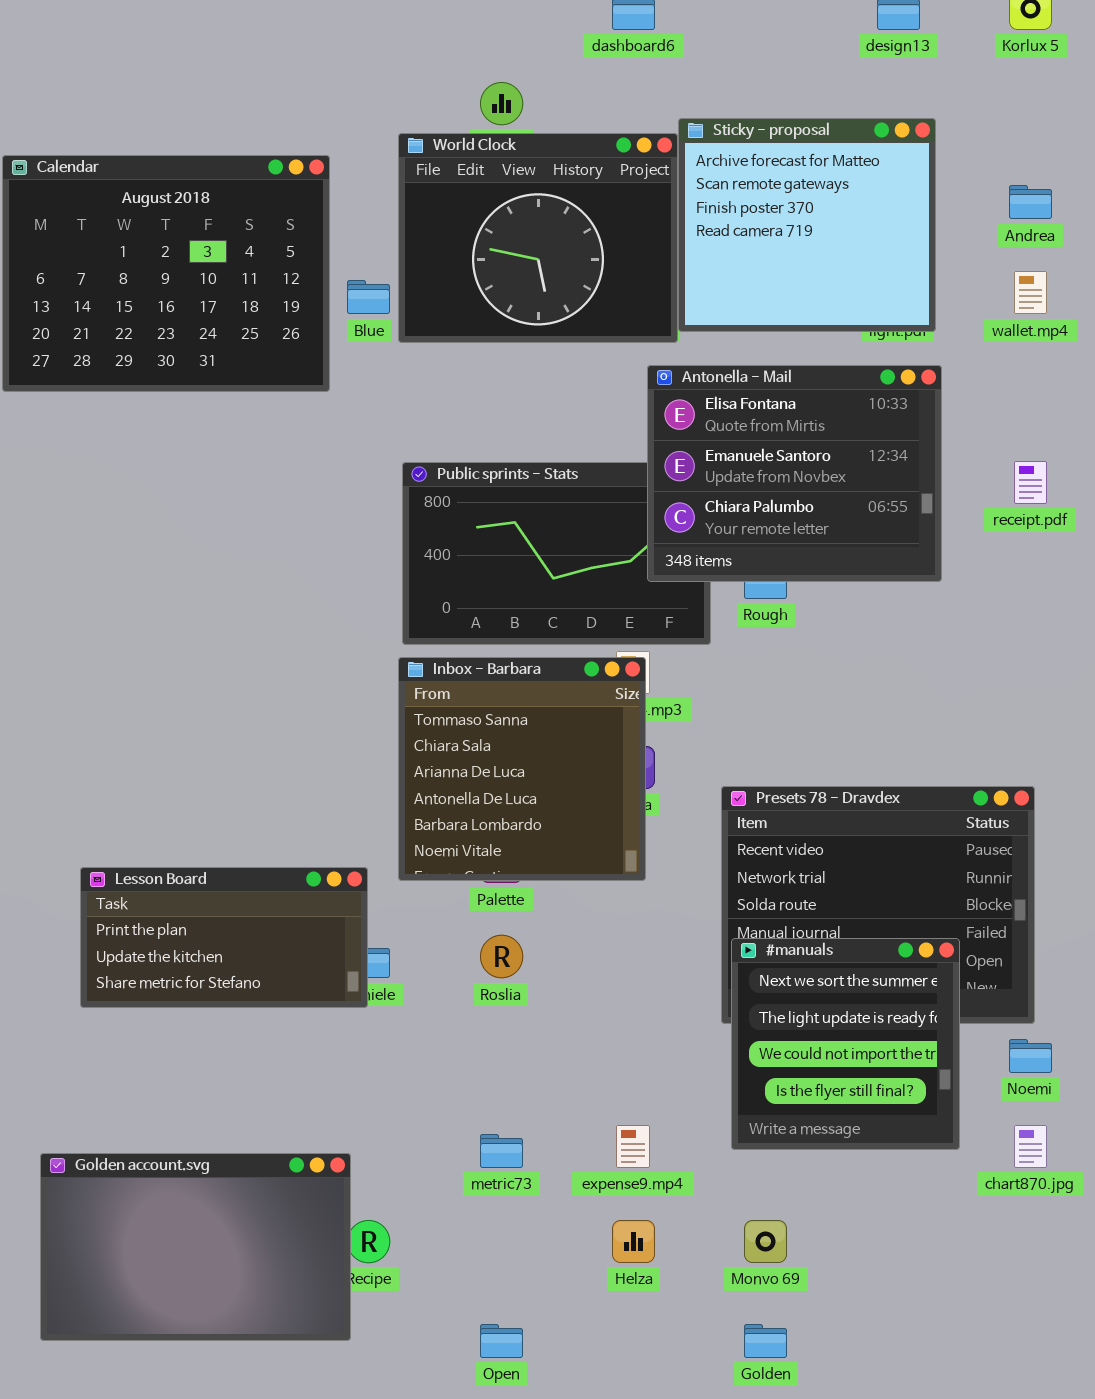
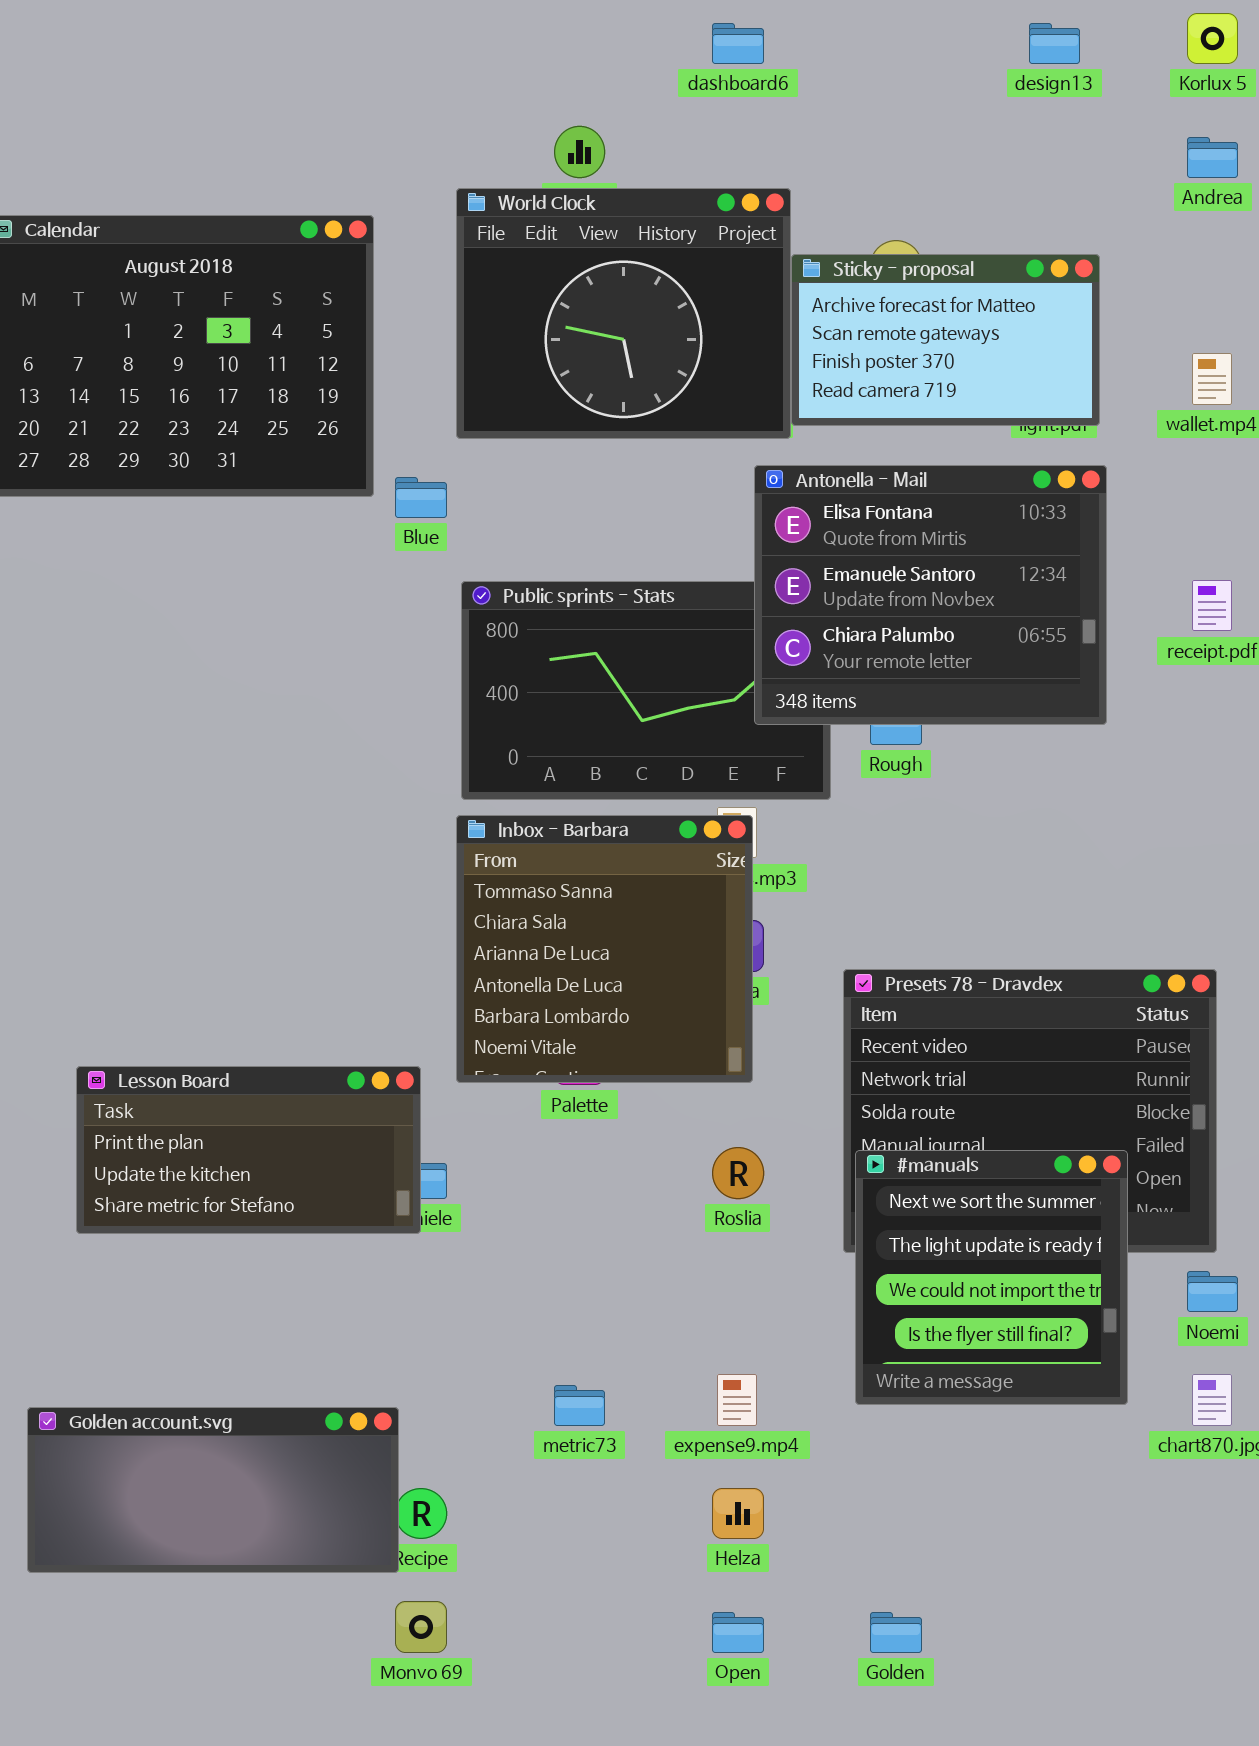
Sticky - proposal: [678,118,936,332] -> [791,254,1100,426], resized
Andrea: [1009,185,1052,219] -> [1187,137,1238,178], moved
Blue: [347,280,390,314] -> [395,477,447,518], moved
Roslia: [480,935,523,978] -> [712,1147,764,1199], moved
Golden account.svg: [40,1153,351,1341] -> [27,1407,399,1573], resized
Monvo 69: [744,1220,787,1263] -> [395,1601,447,1653], moved
Open: [480,1324,523,1358] -> [712,1612,764,1653], moved

